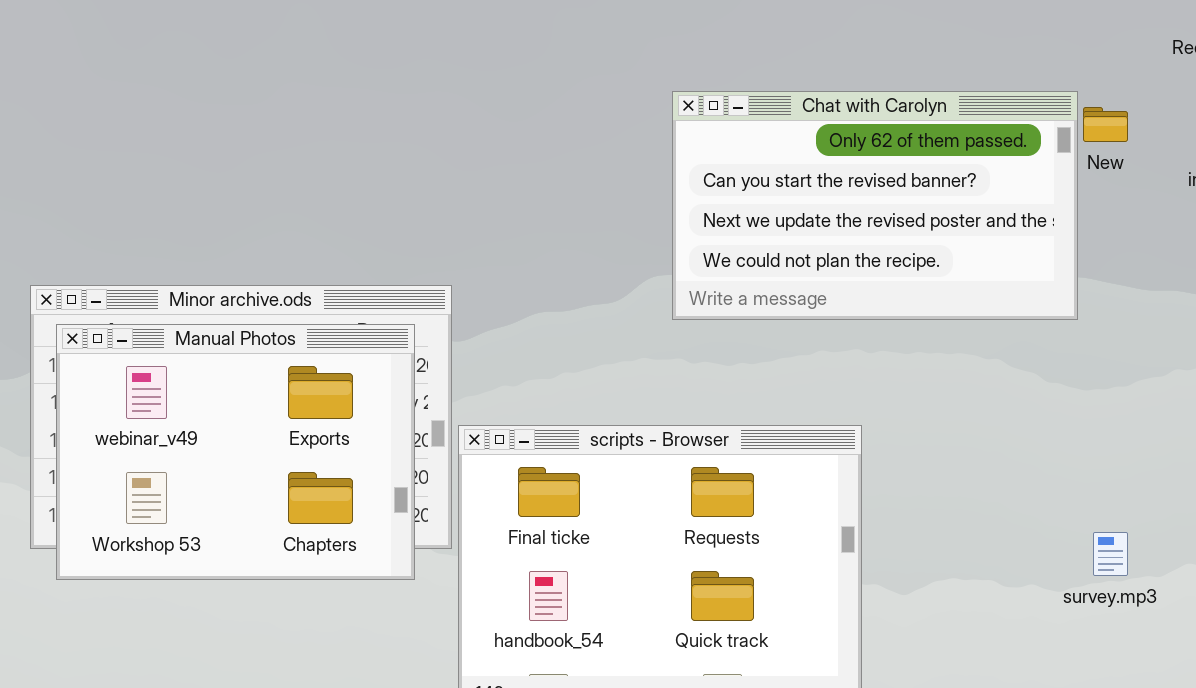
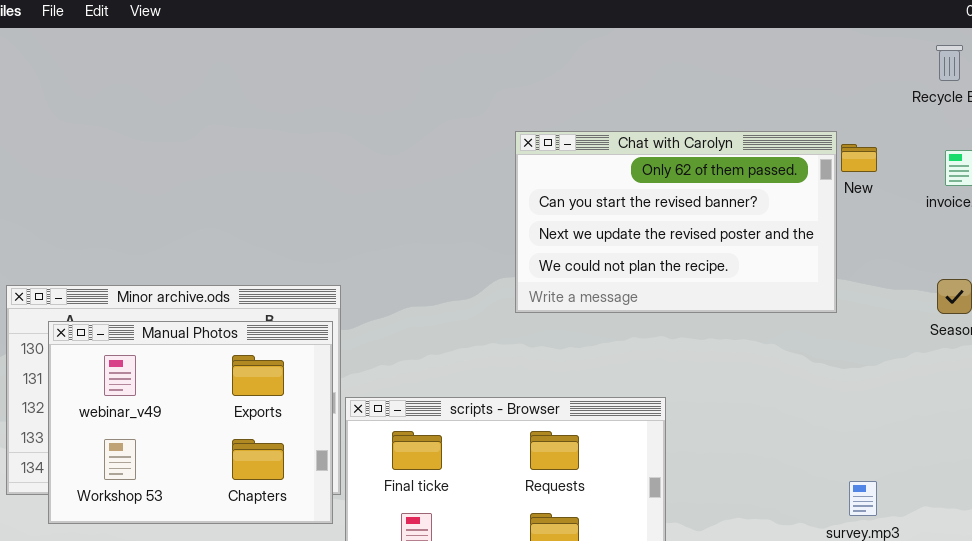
Manual Photos: [56,324,415,580] -> [48,321,333,524], moved

